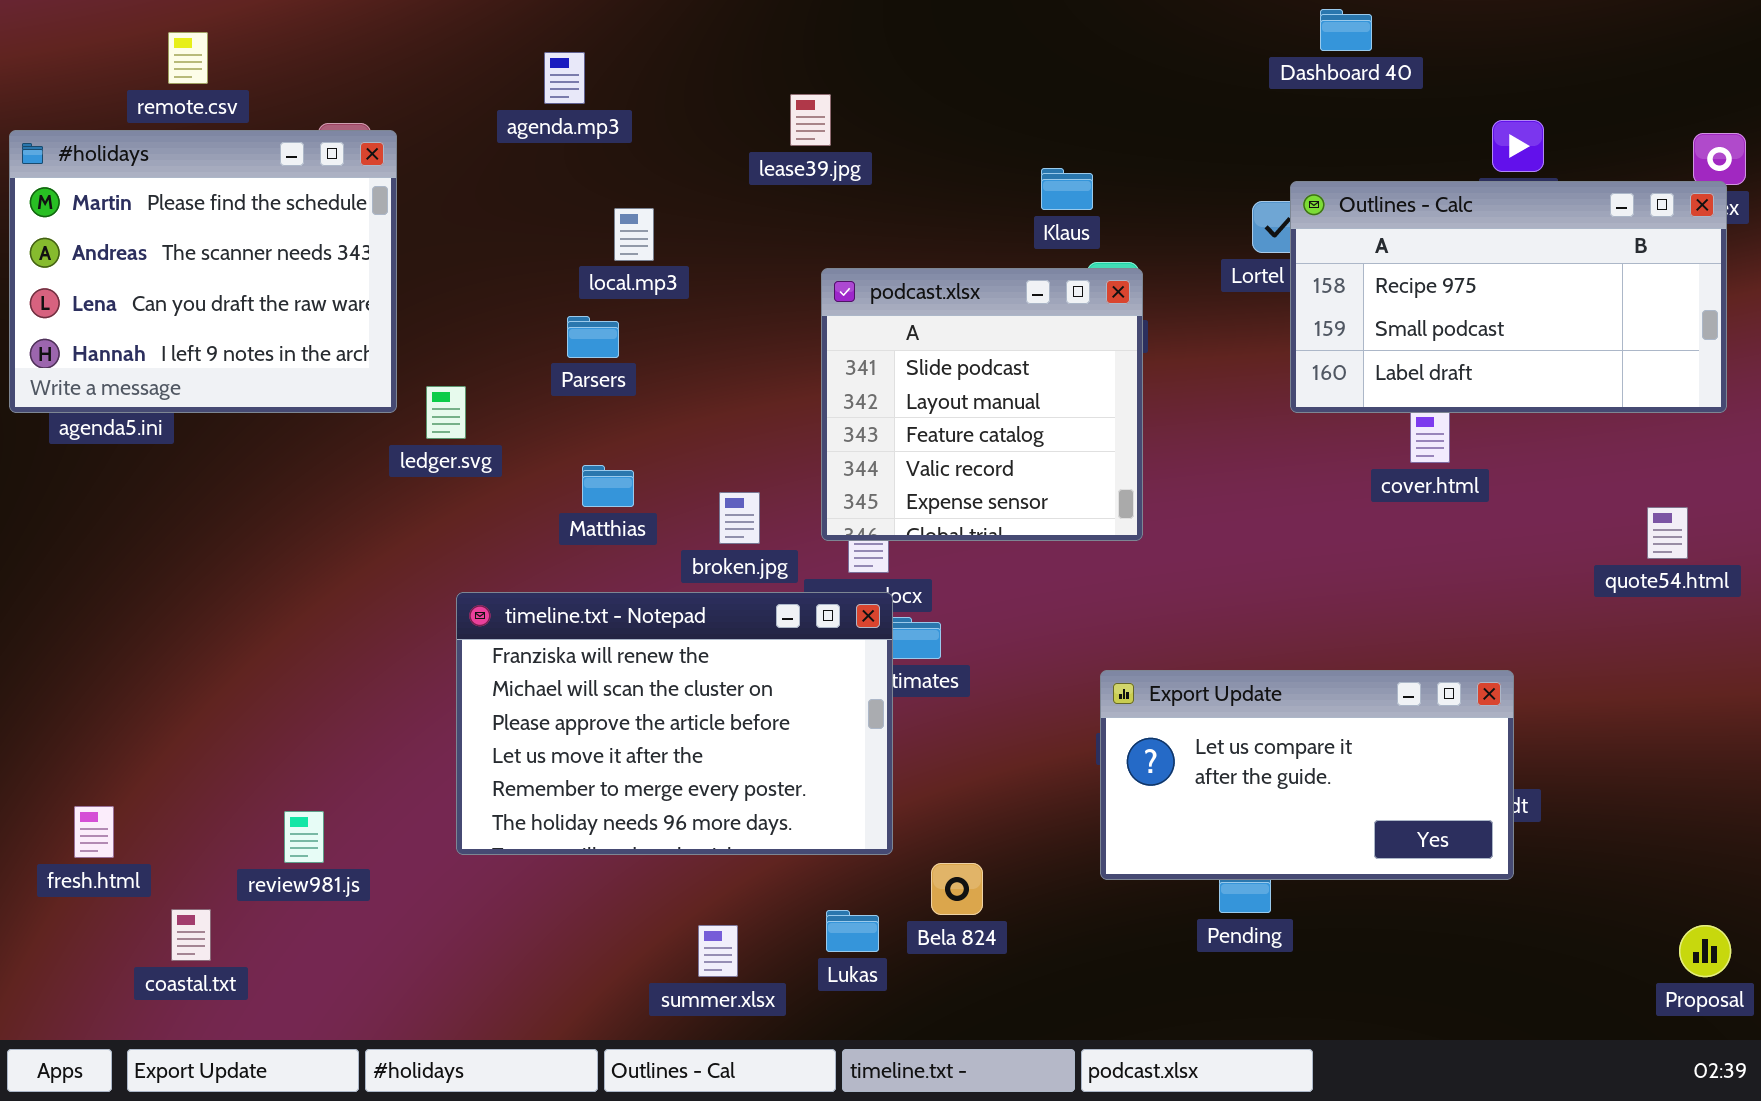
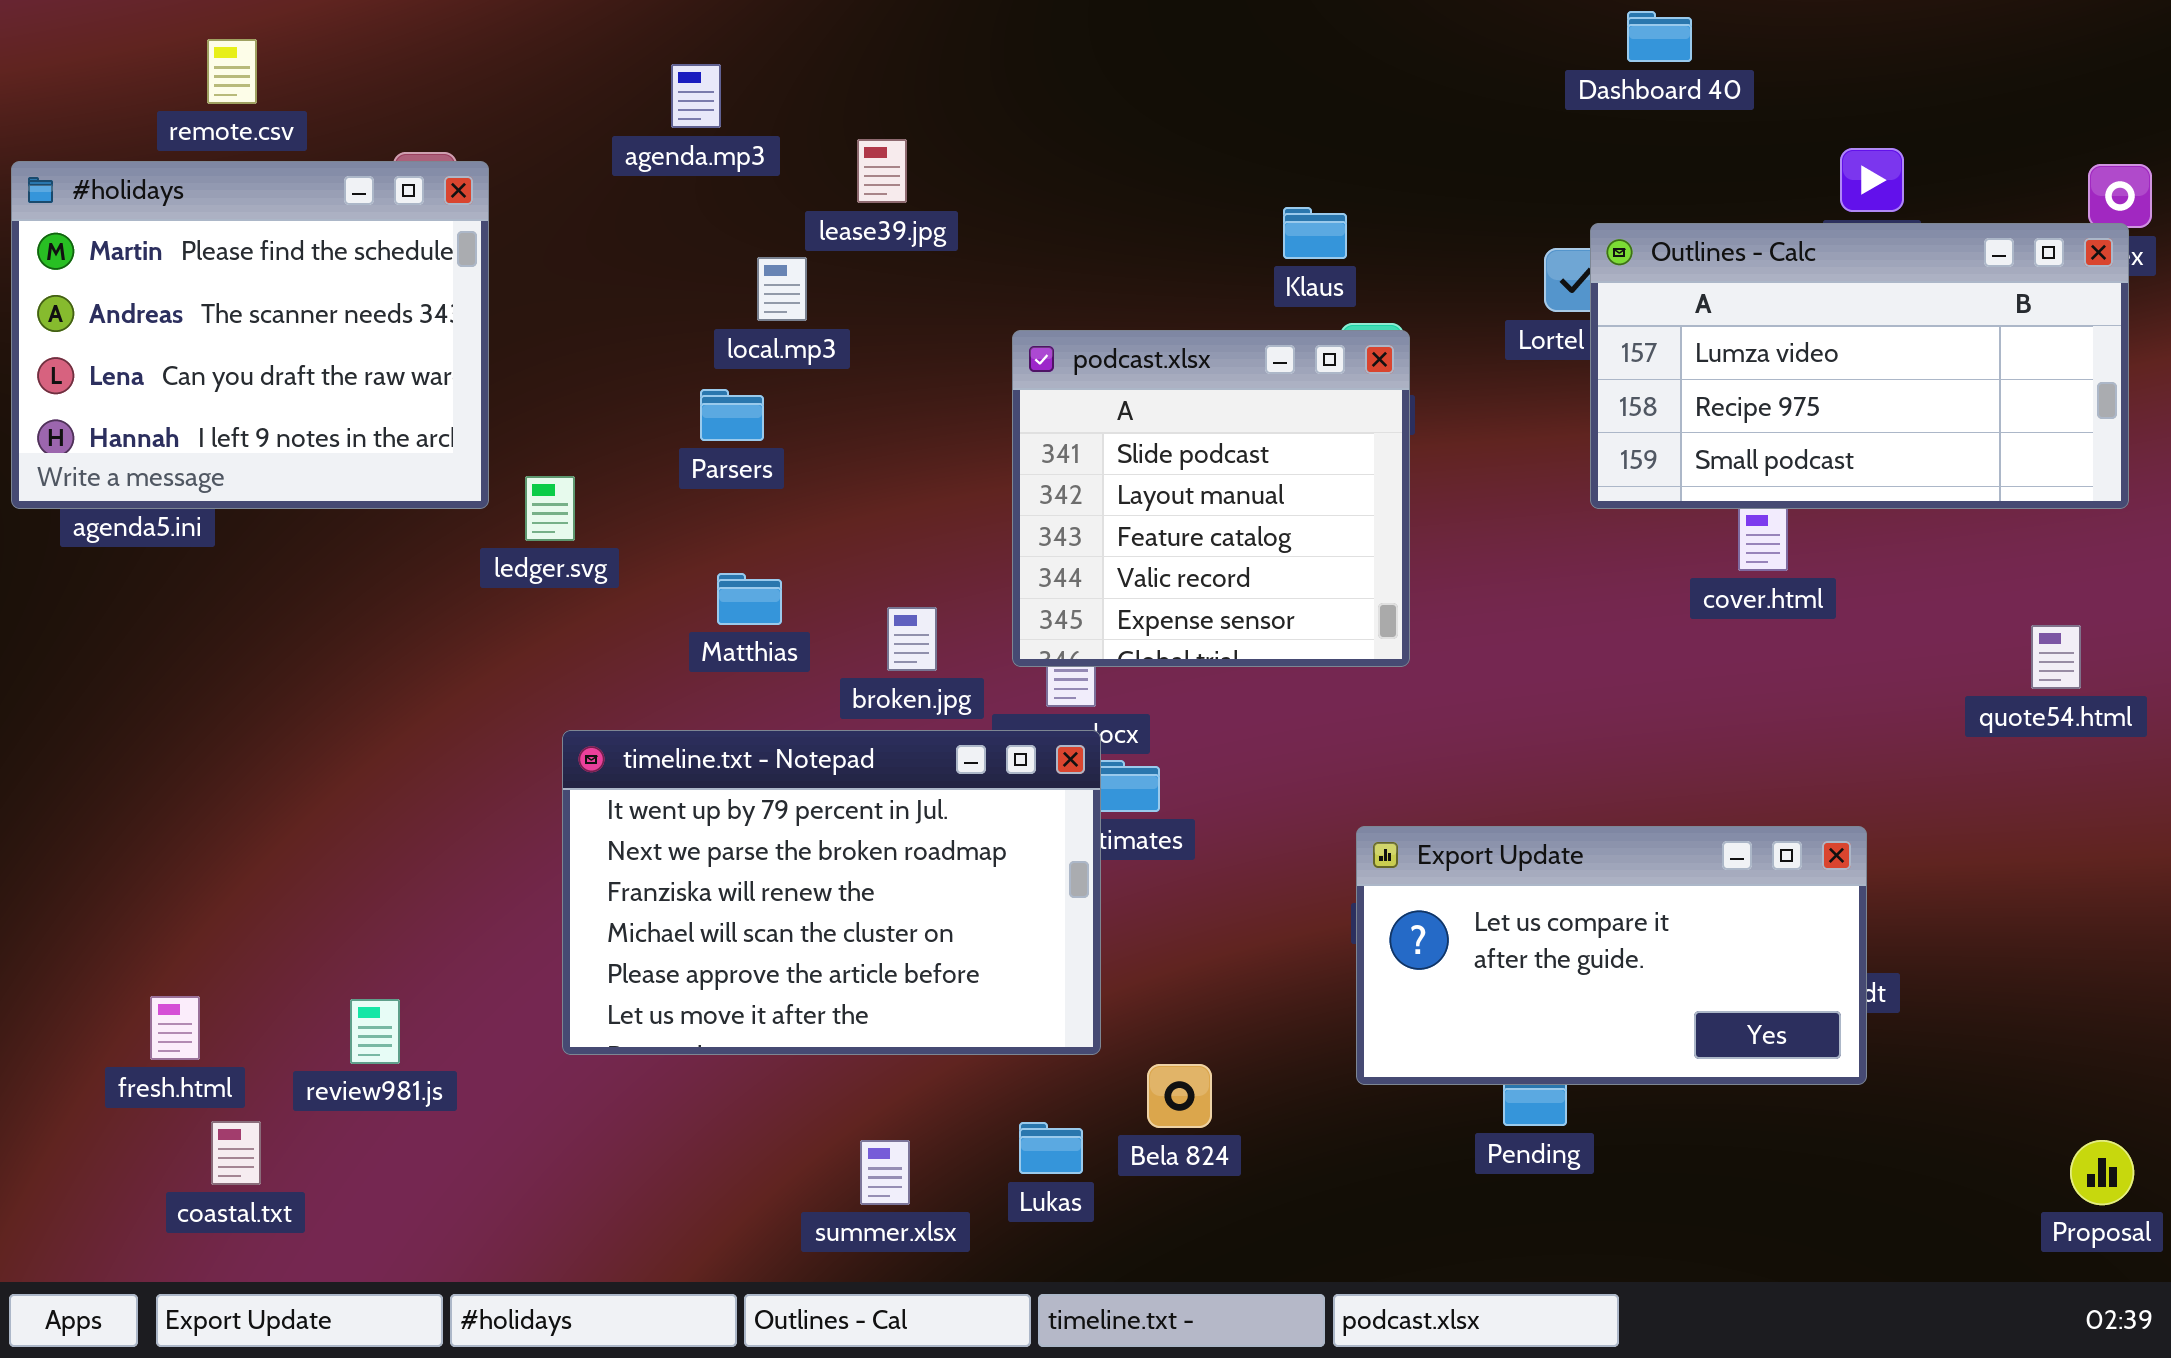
lease39.jpg: [790,94,831,146] -> [857,139,907,203], moved
Outlines - Calc: [1290,181,1727,413] -> [1590,223,2129,509], scrolled up 1 row
timeline.txt - Notepad: [456,592,893,855] -> [562,730,1101,1055], scrolled up 2 rows
fresh.html: [74,806,114,858] -> [150,996,200,1060], moved

